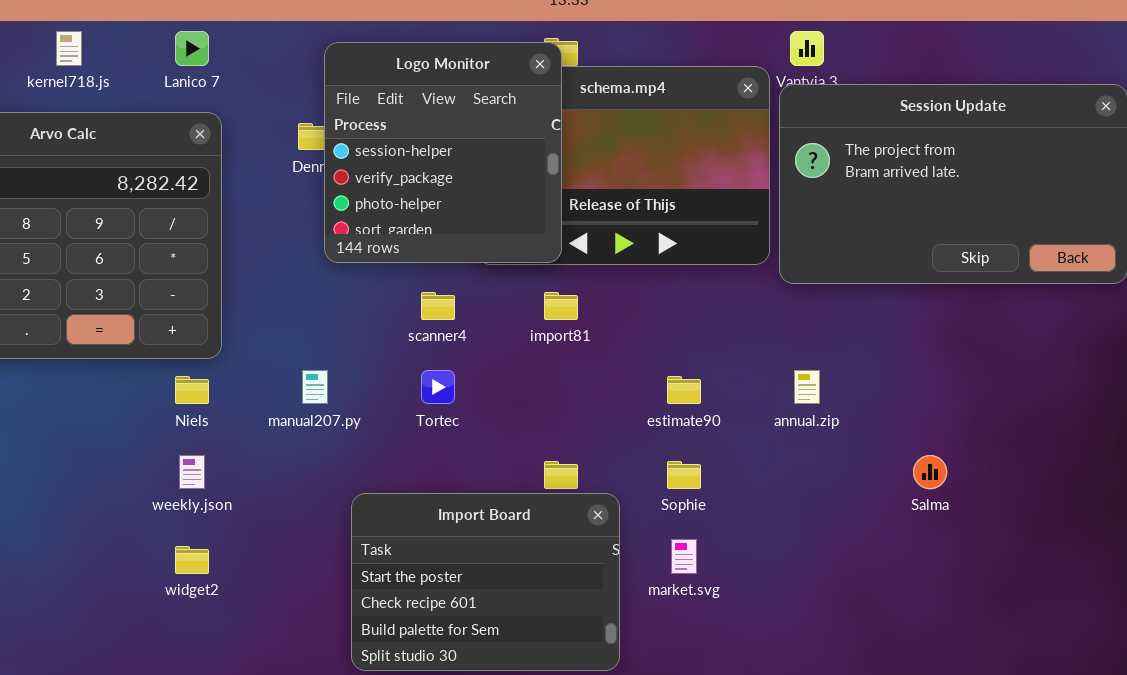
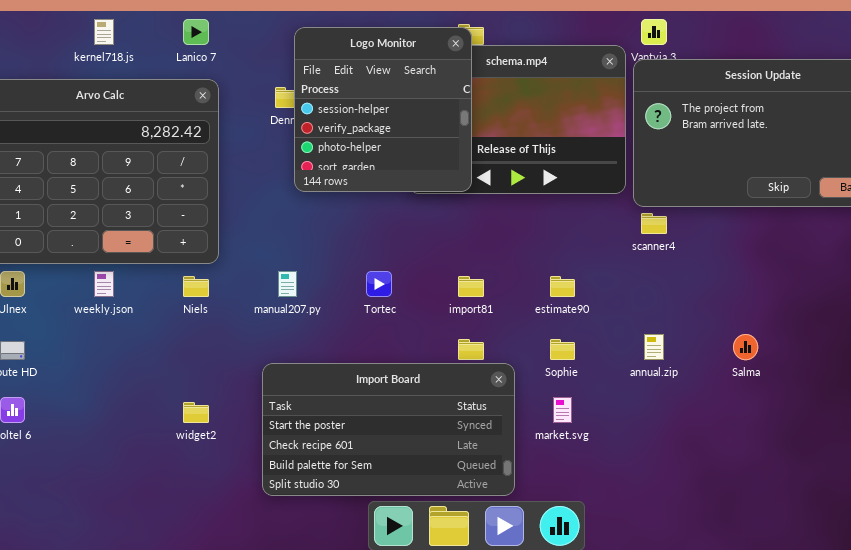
scanner4: [421,292,455,320] -> [641,213,667,234], moved
import81: [544,292,578,320] -> [458,276,484,297], moved
annual.zip: [794,370,820,404] -> [644,334,664,360], moved
weekly.json: [179,455,205,489] -> [94,271,114,297], moved
Import Board: [351,493,620,671] -> [262,363,515,496], resized

